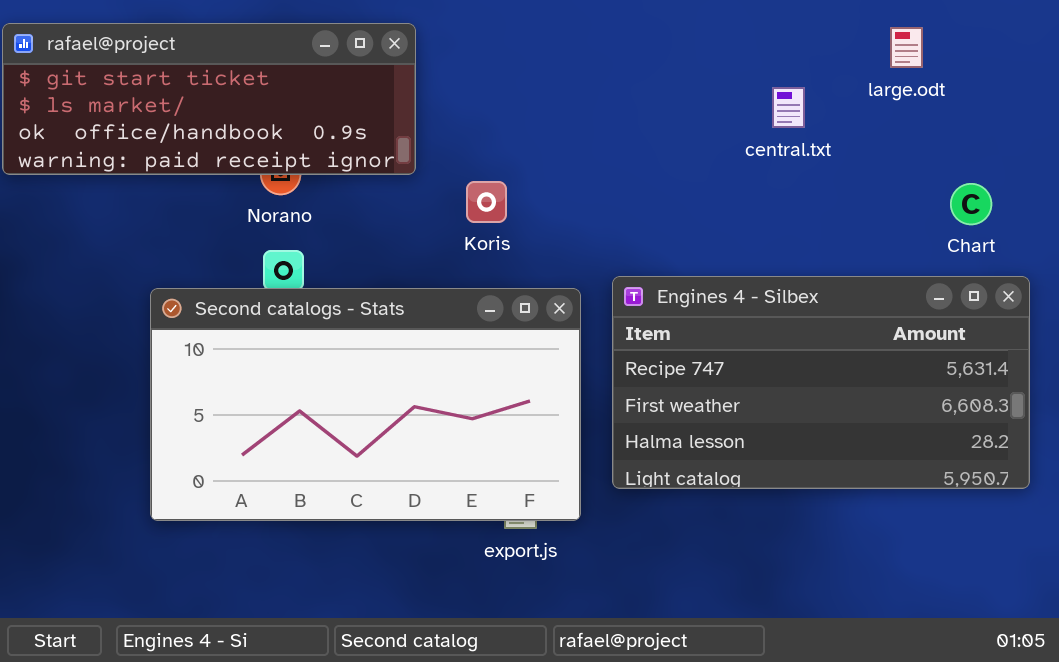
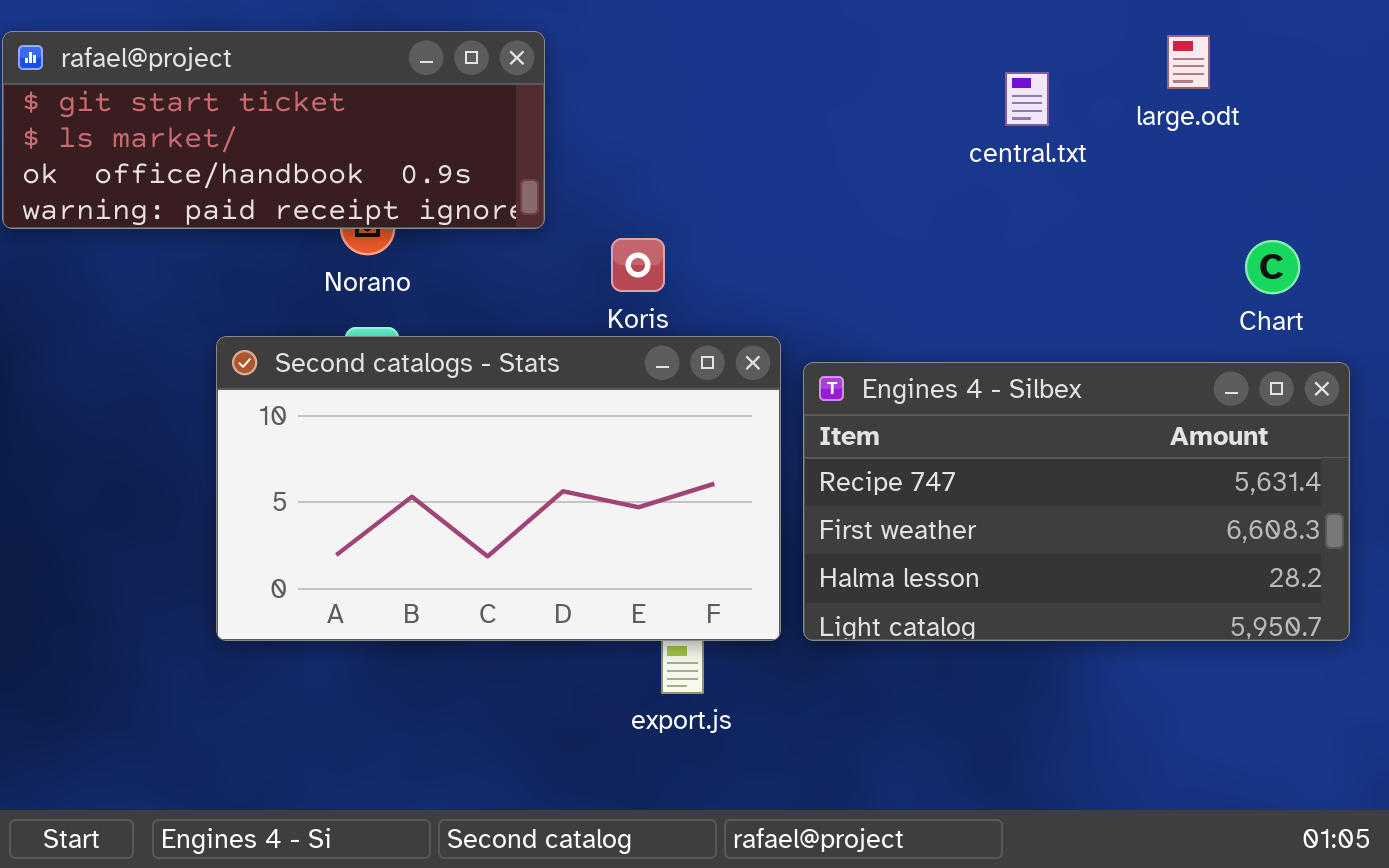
central.txt: [772,87,805,128] -> [1005,72,1049,126], moved
Second catalogs - Stats: [150,288,581,521] -> [216,336,781,641], moved

